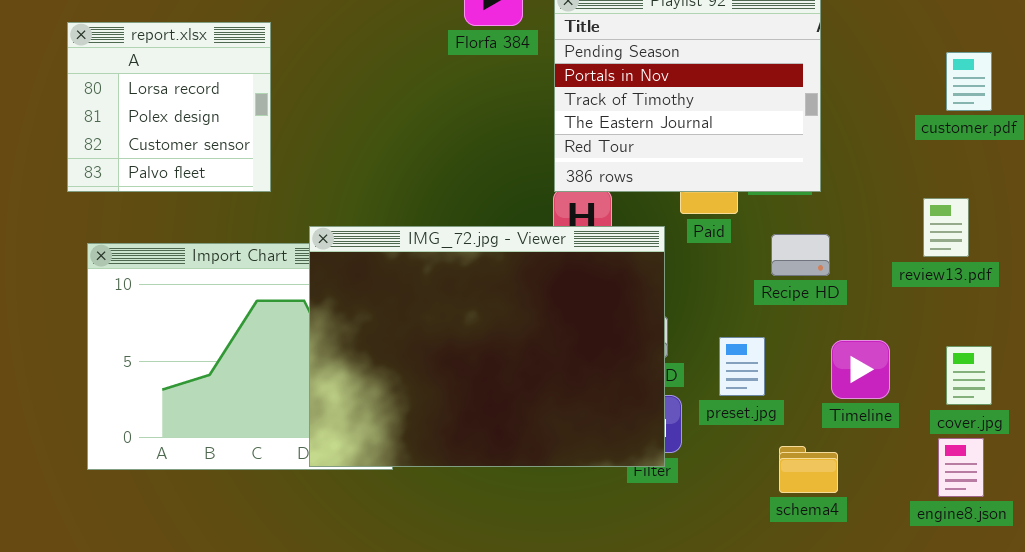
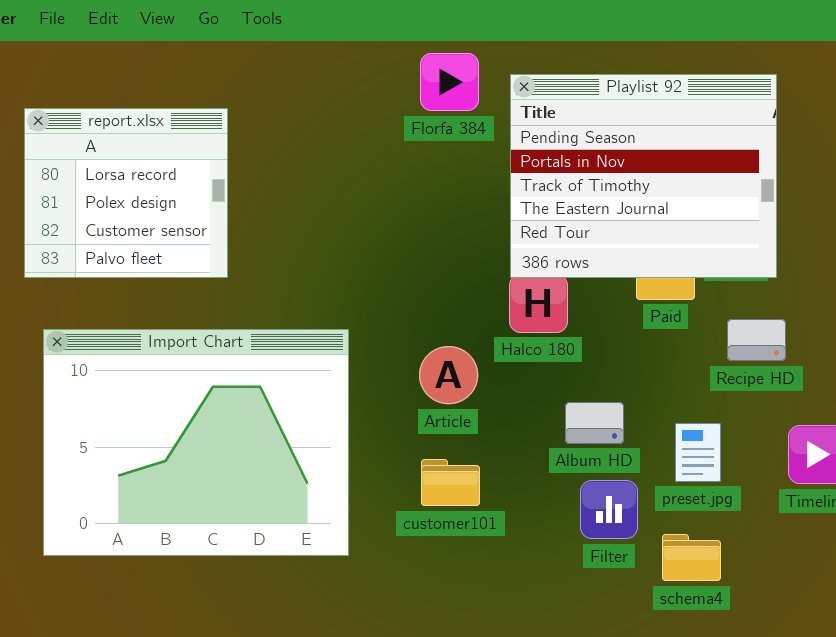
IMG_72.jpg - Viewer: [309,226,665,467] -> none, closed
schema4: [779,446,838,493] -> [662,534,721,581], moved

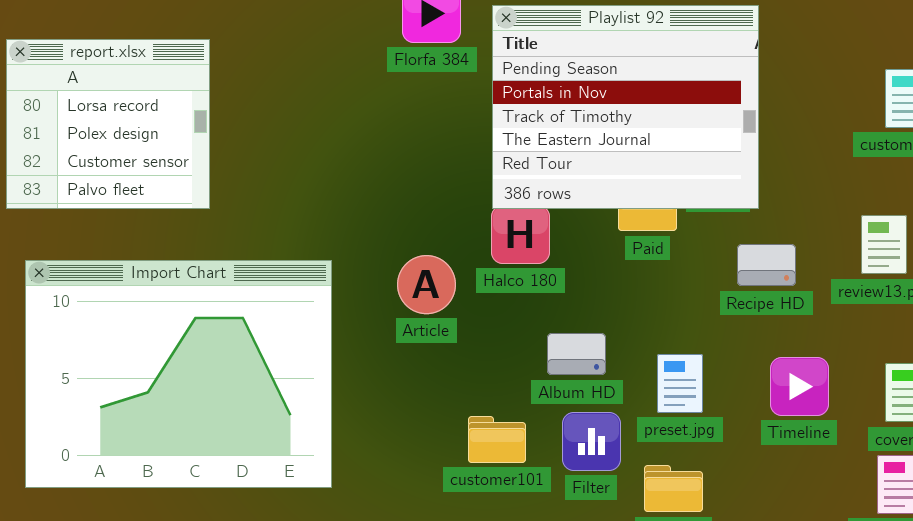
Recipe HD: [727,319,786,361] -> [737,244,796,286], moved
Article: [419,346,478,404] -> [397,255,456,314], moved
customer101: [421,459,480,506] -> [468,416,526,463], moved

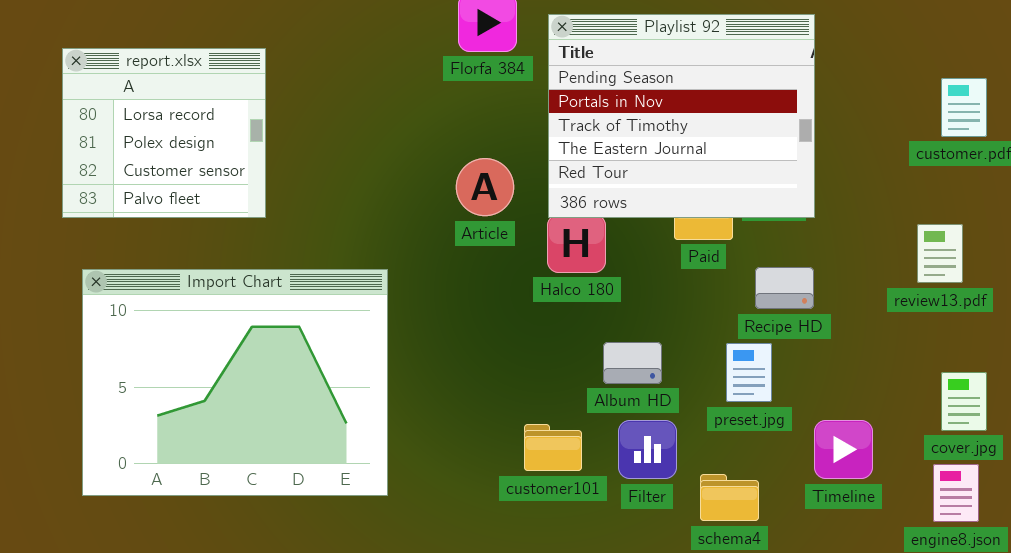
Recipe HD: [737,244,796,286] -> [755,267,814,309], moved
Article: [397,255,456,314] -> [456,158,514,216], moved
preset.jpg: [657,354,703,413] -> [726,343,772,402], moved
Timeline: [770,357,829,416] -> [814,420,873,479], moved

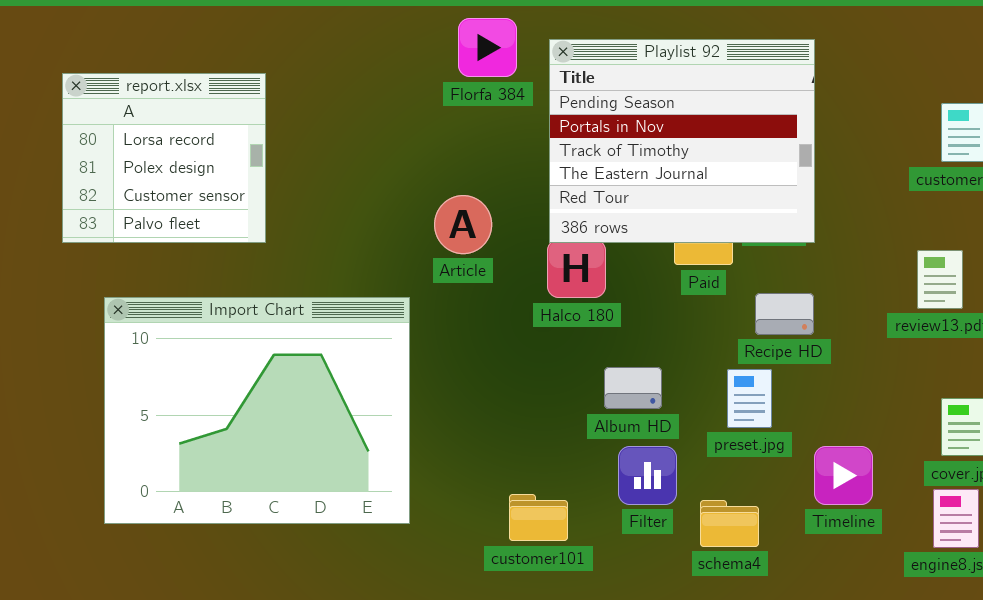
Article: [456,158,514,216] -> [434,195,492,254], moved
Import Chart: [82,269,388,496] -> [104,297,410,524], moved
customer101: [524,424,582,471] -> [509,494,568,541], moved

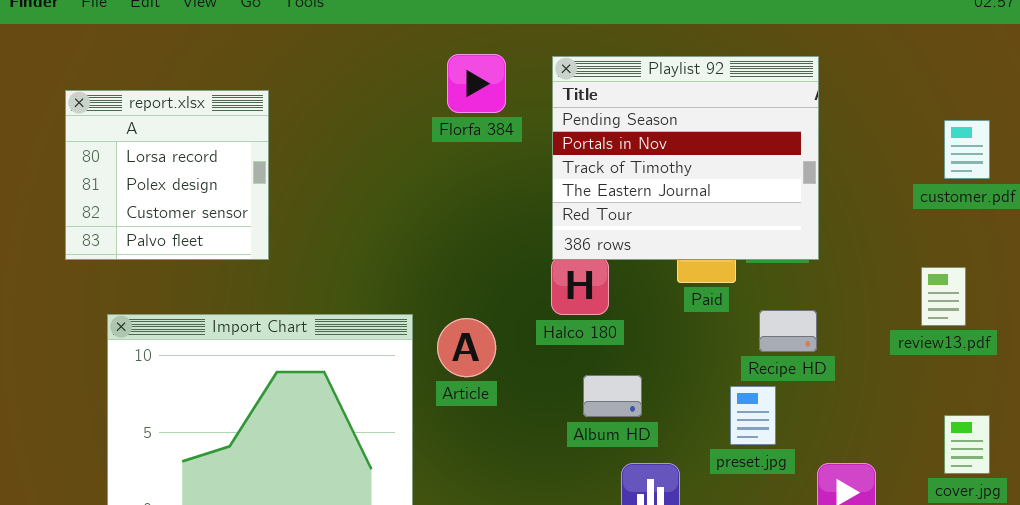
Florfa 384: [458,18,517,77] -> [447,54,506,113], moved
Article: [434,195,492,254] -> [437,318,496,377], moved
Album HD: [604,367,662,409] -> [583,375,642,417], moved

